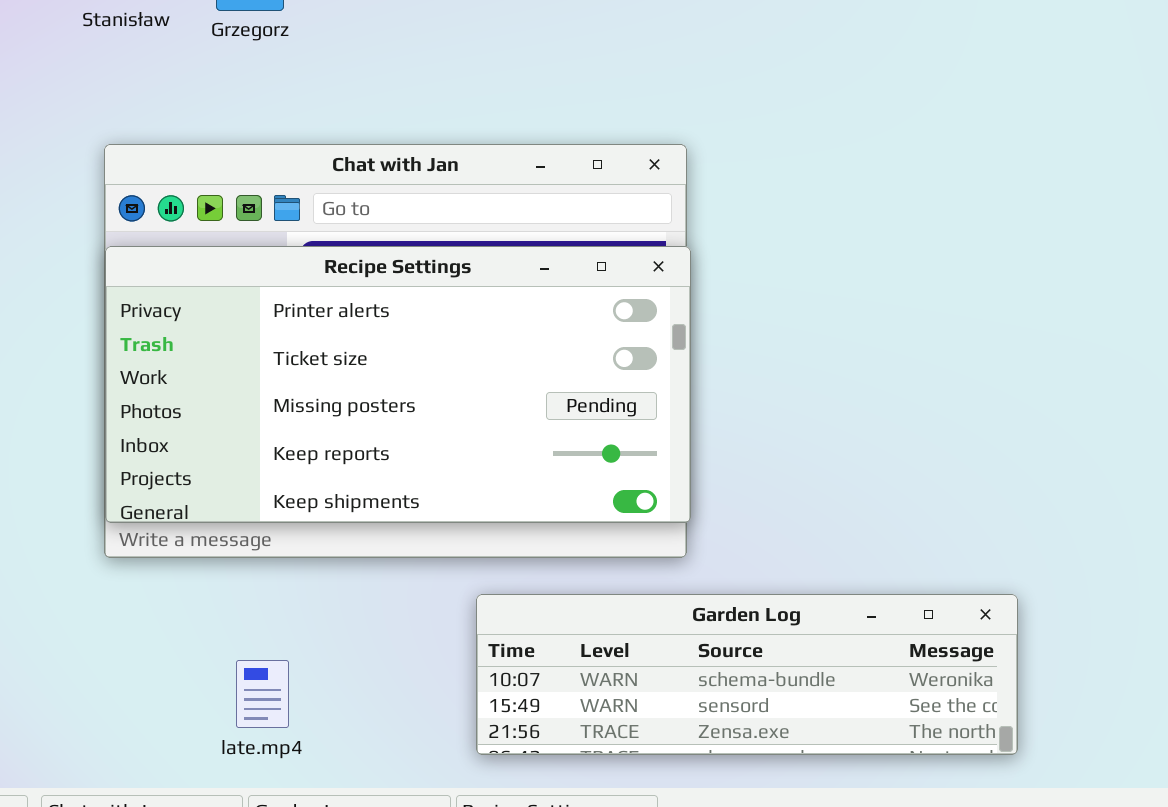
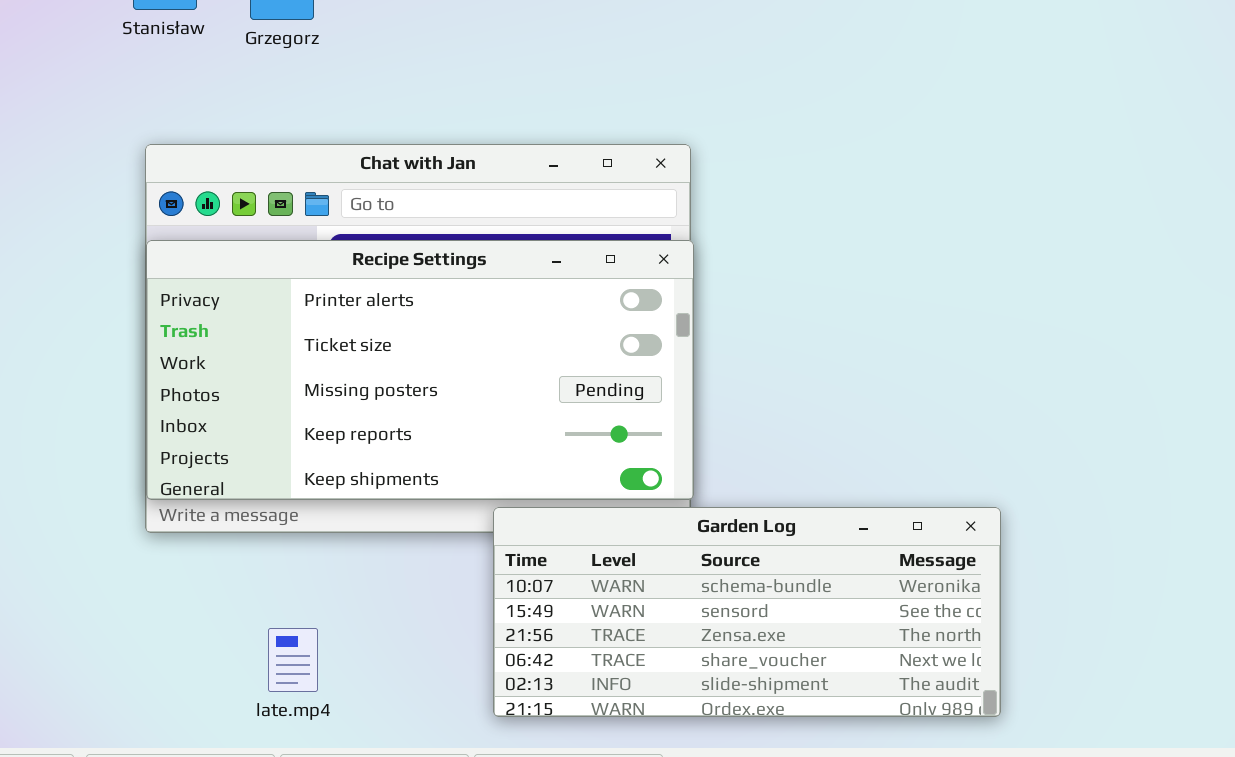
Garden Log: [476,594,1018,755] -> [493,507,1001,717], resized

